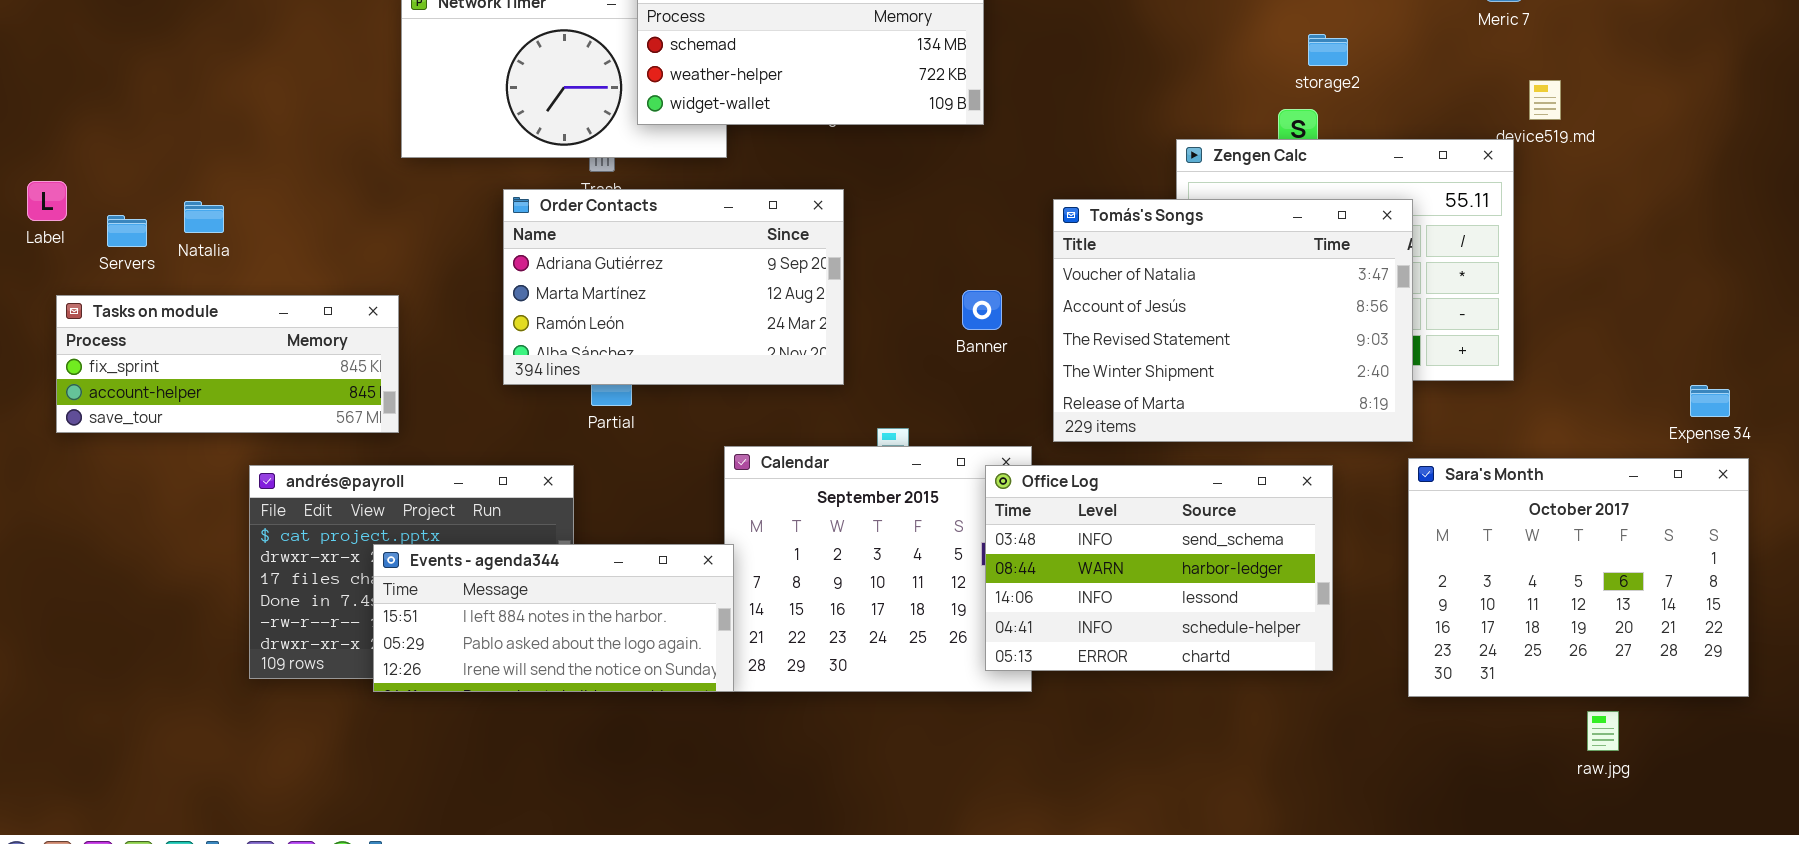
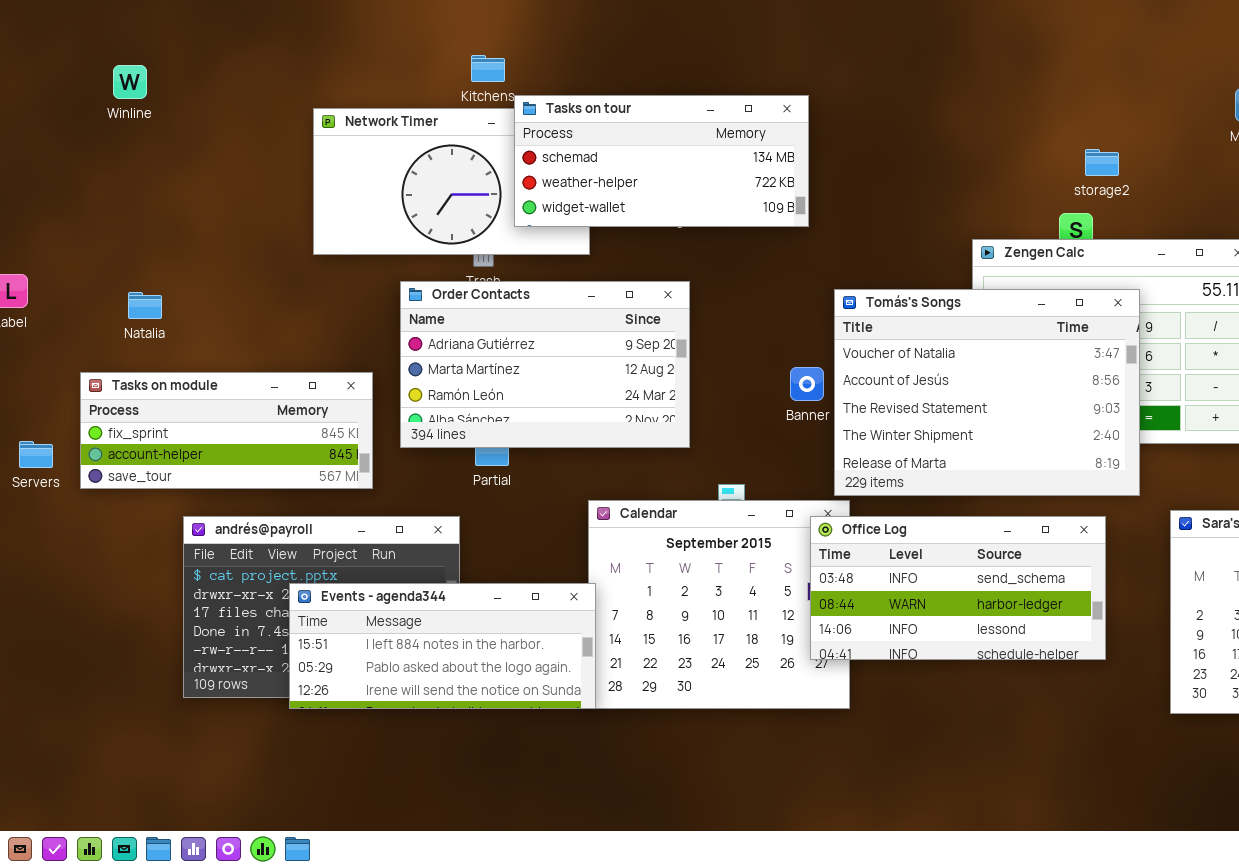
Tomás's Songs: [1053,199,1413,442] -> [834,289,1140,496], moved
Servers: [107,215,147,247] -> [19,441,53,468], moved
Tasks on module: [56,295,399,433] -> [80,372,373,489], moved
Office Log: [985,465,1333,671] -> [810,516,1106,660], resized

